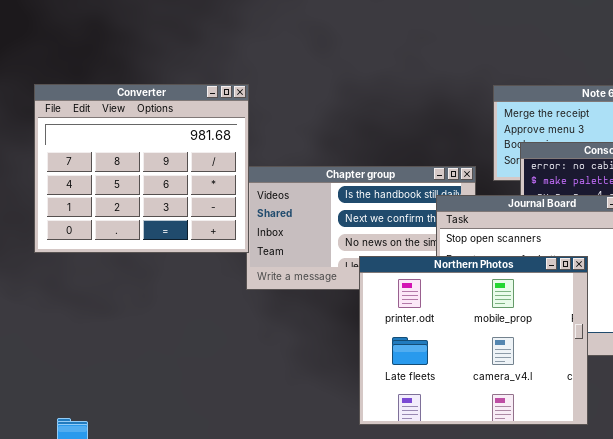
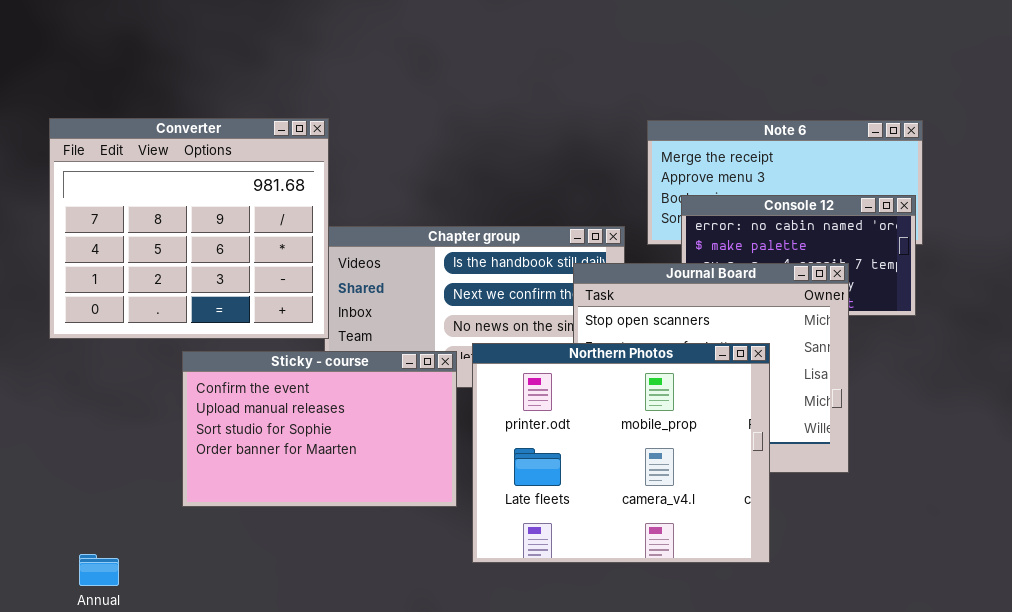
Sticky - course: none -> [182,351,457,507], opened

